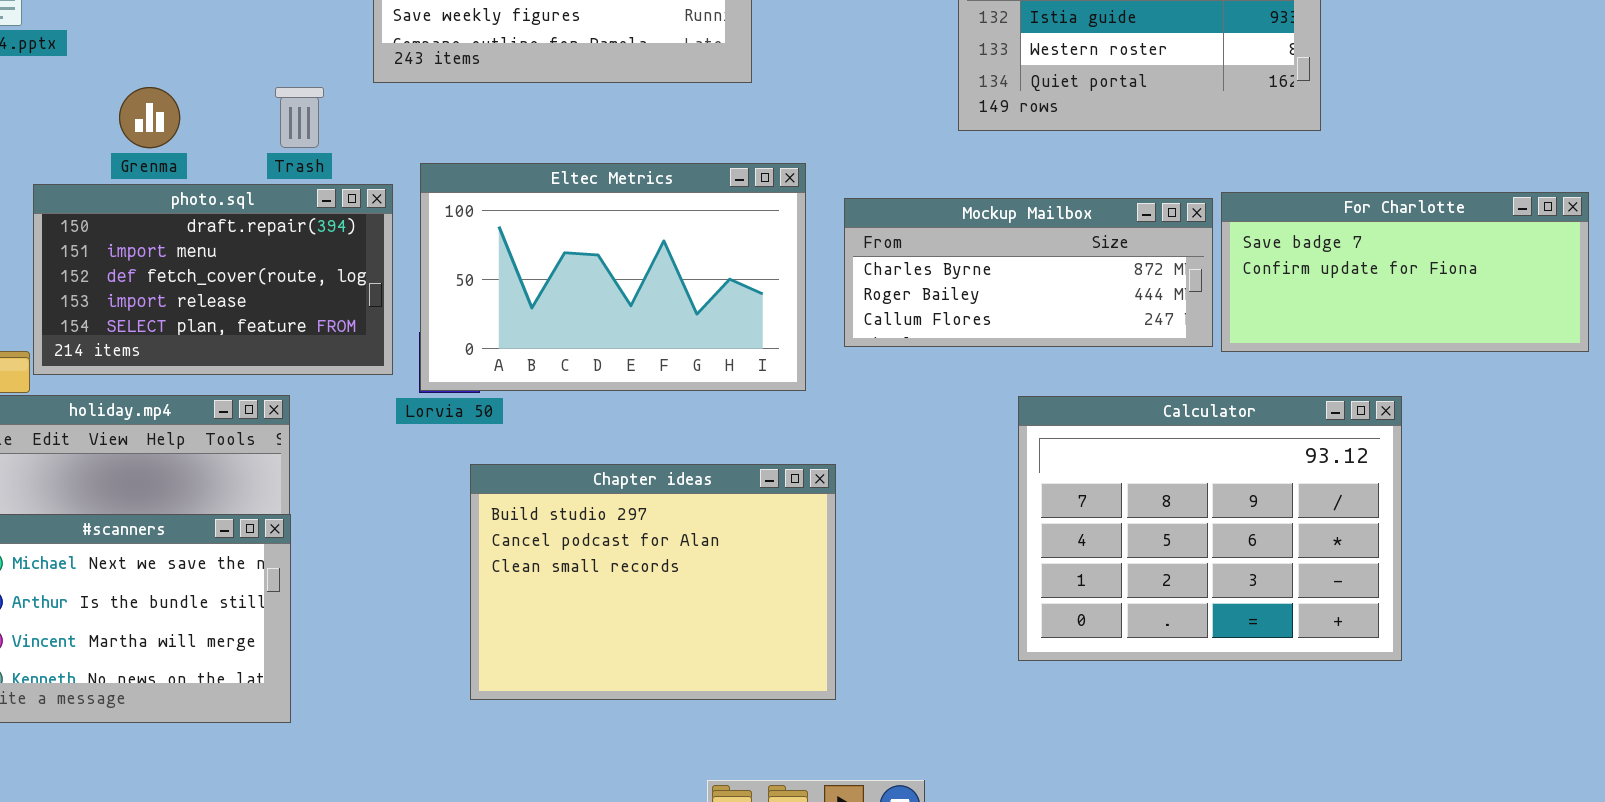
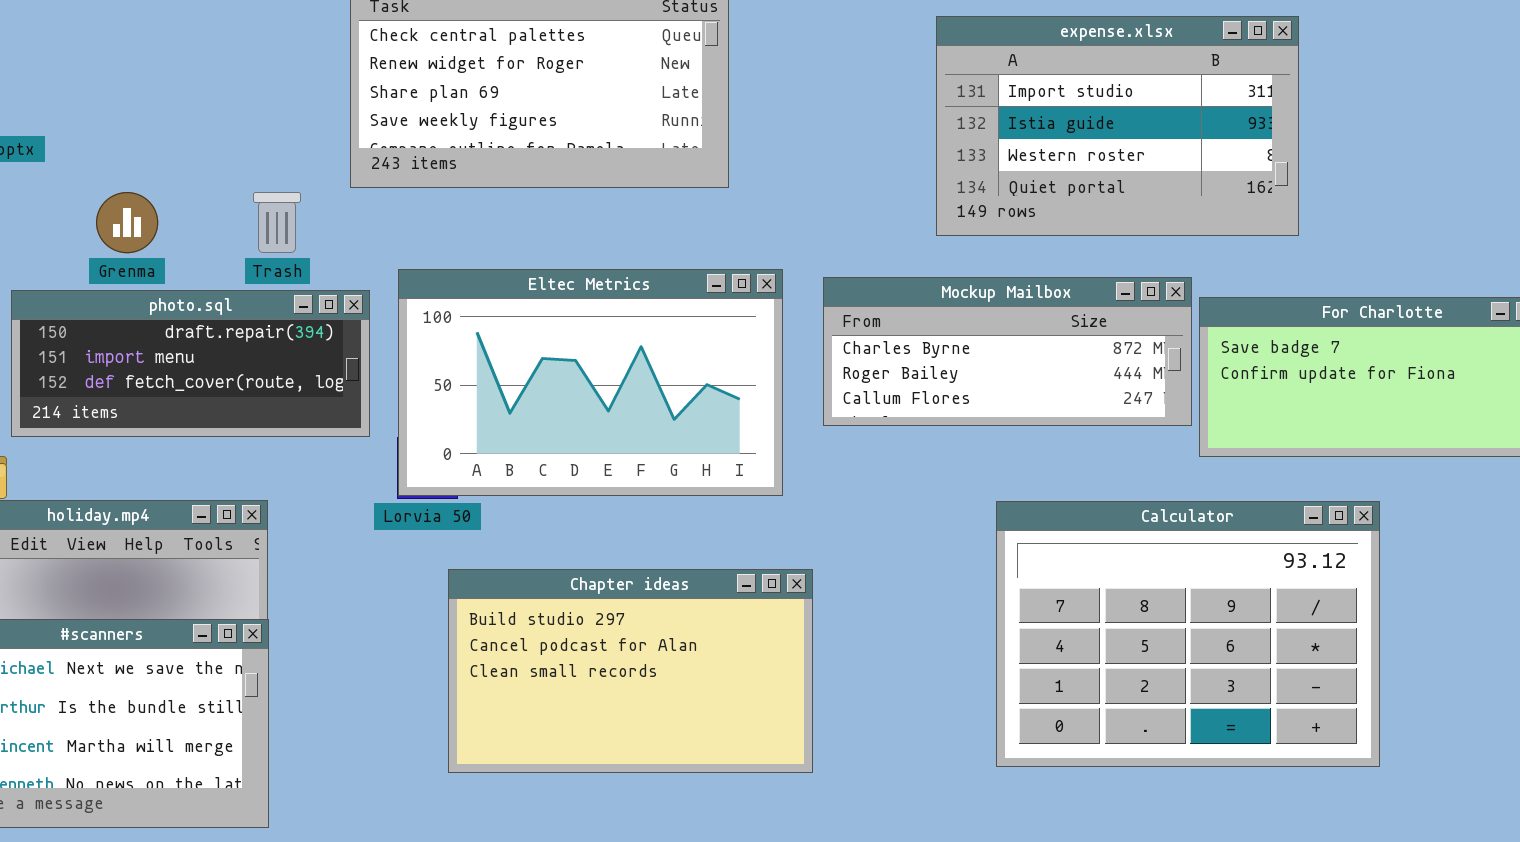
photo.sql: [33,184,393,375] -> [11,290,370,437], resized
Mockup Mailbox: [844,198,1213,347] -> [823,277,1192,426], moved
Chapter ideas: [470,464,836,700] -> [448,569,813,773], resized

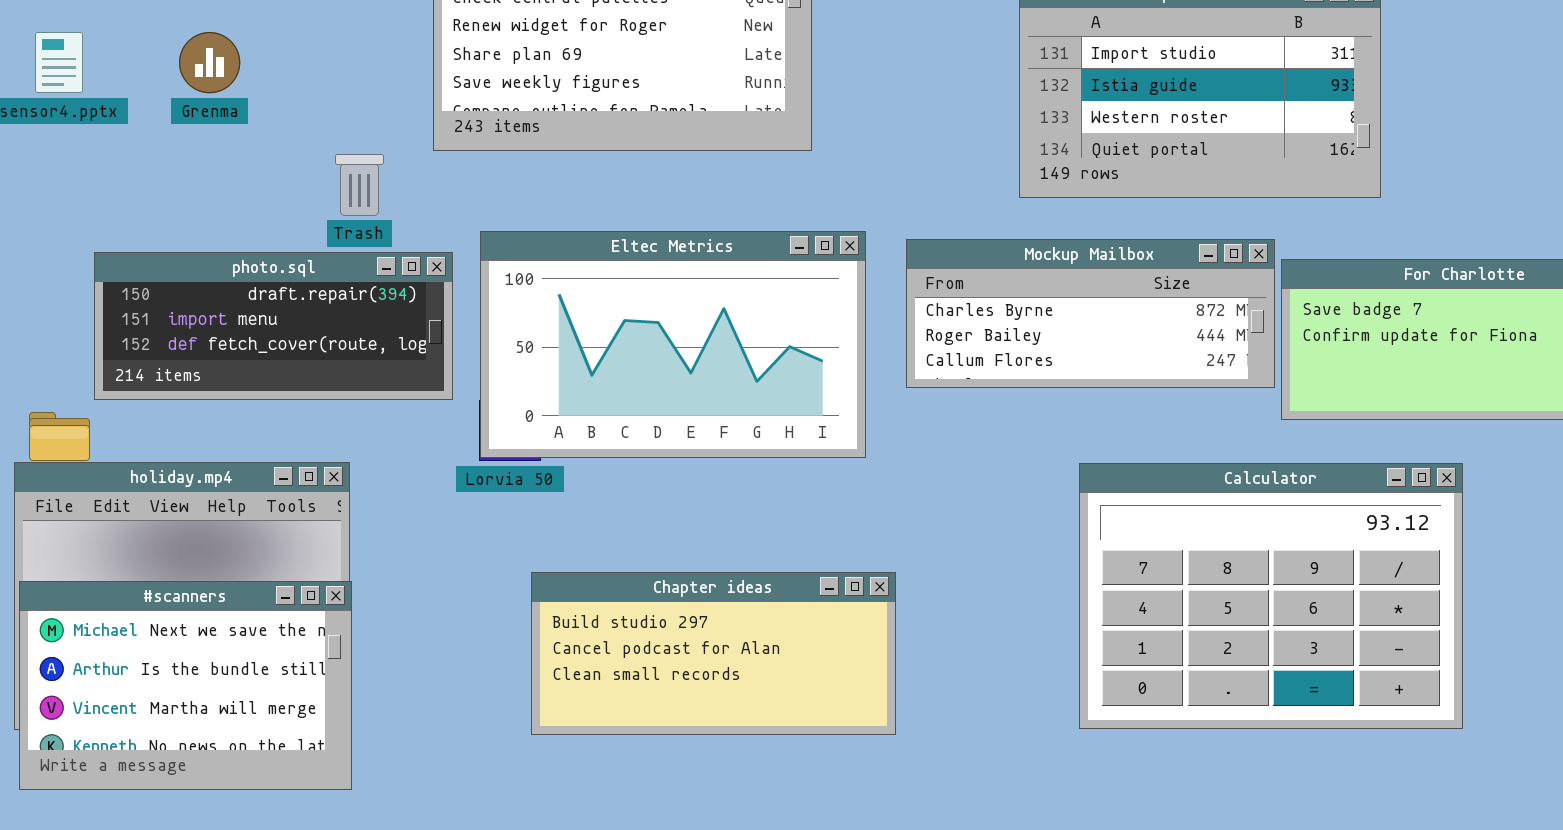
Grenma: [96,192,158,253] -> [179,32,240,93], moved
Chapter ideas: [448,569,813,773] -> [531,572,896,735], resized

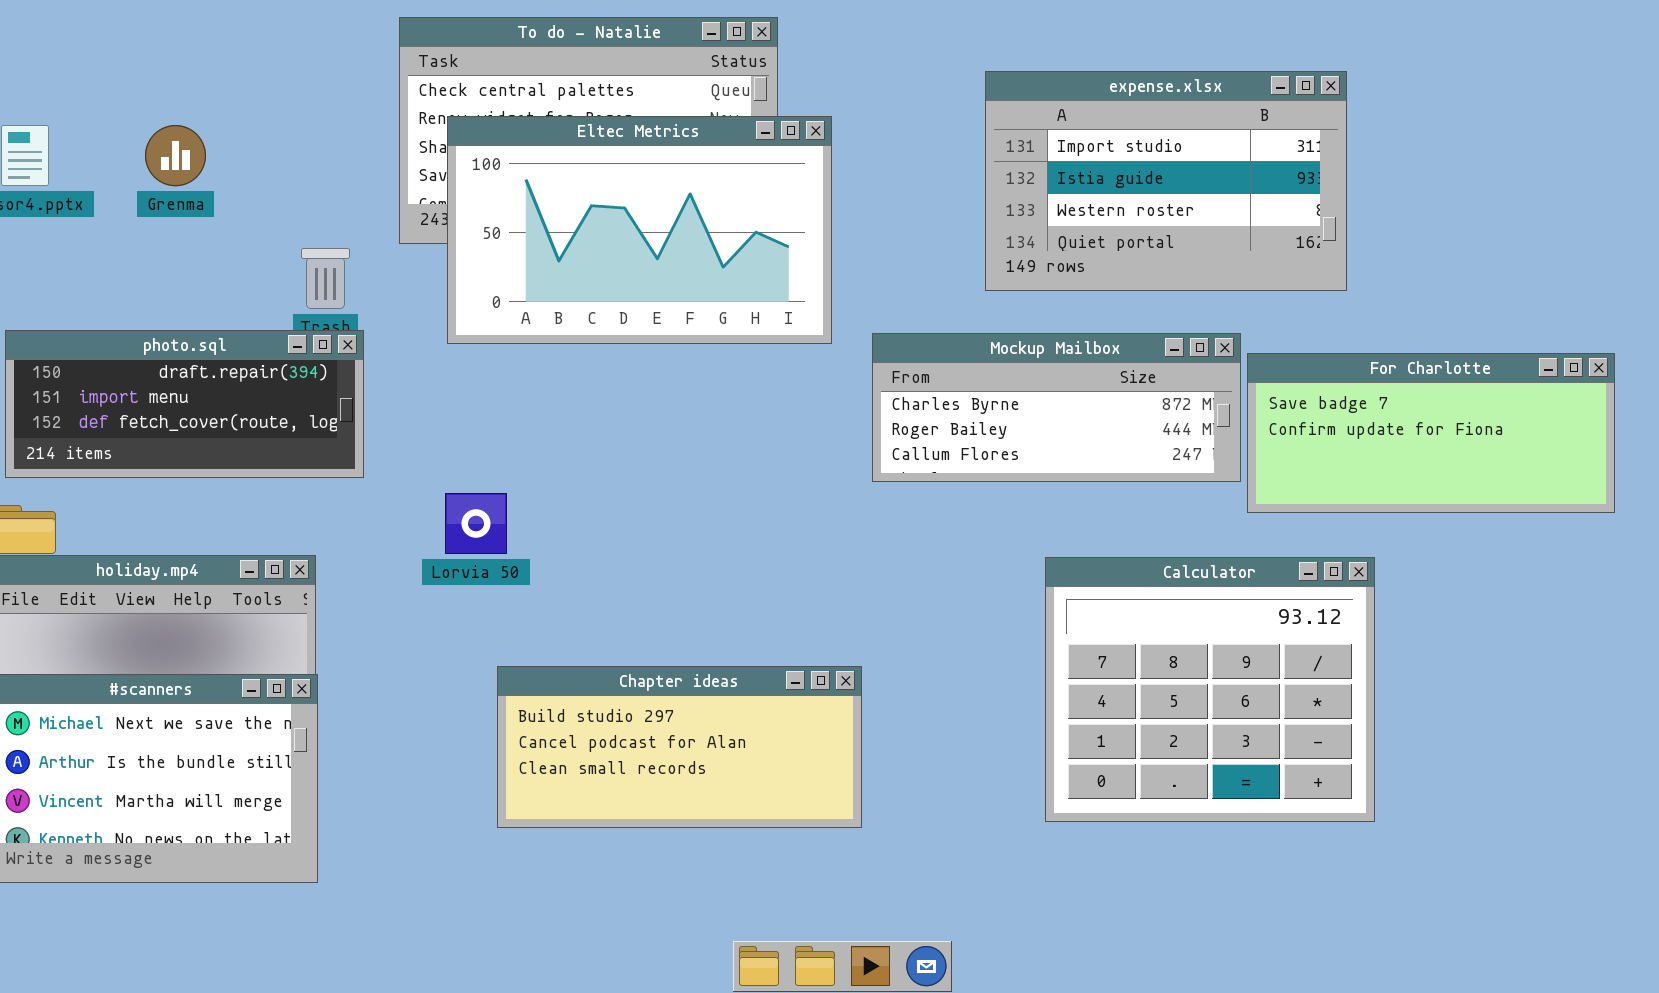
Eltec Metrics: [480,231,866,458] -> [447,116,832,344], moved
photo.sql: [94,252,453,400] -> [5,330,364,478], moved
Calculator: [1079,463,1463,729] -> [1045,557,1375,822], resized

